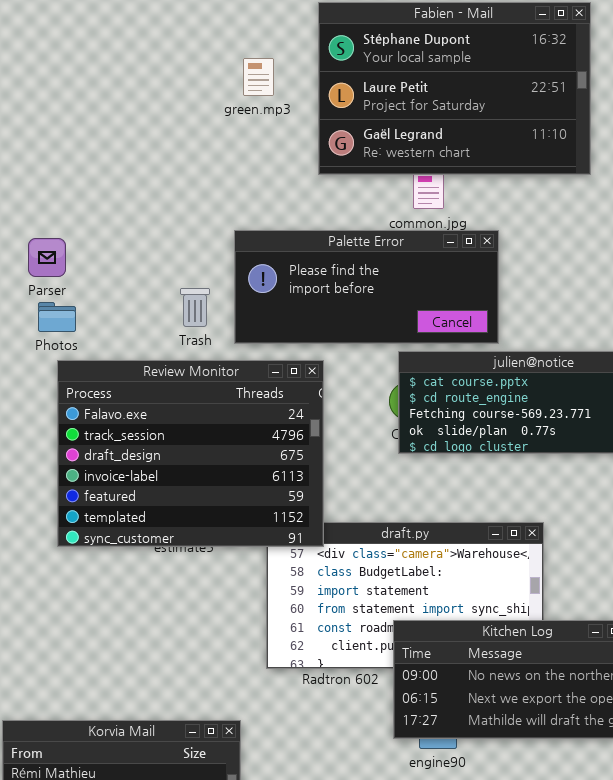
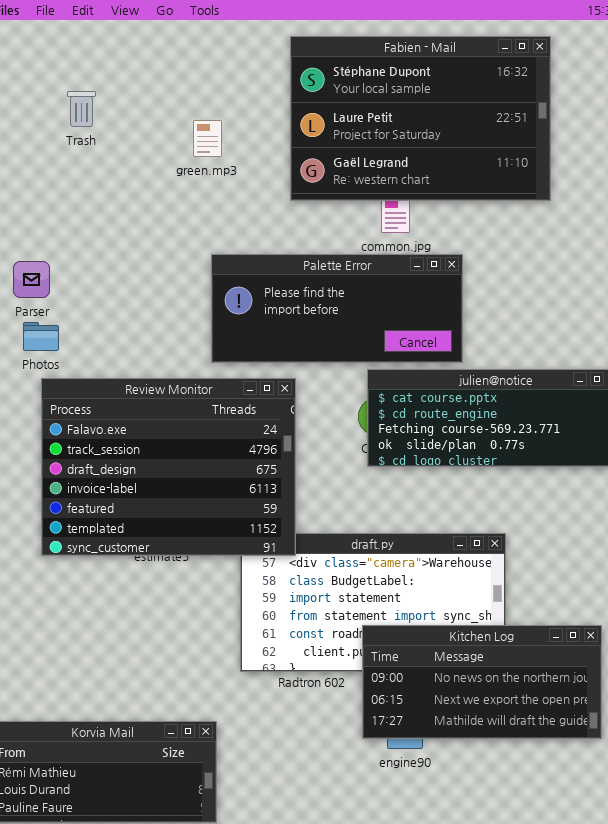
green.mp3: [243,58,274,96] -> [193,120,222,157], moved
Trash: [180,288,210,327] -> [67,91,96,127], moved

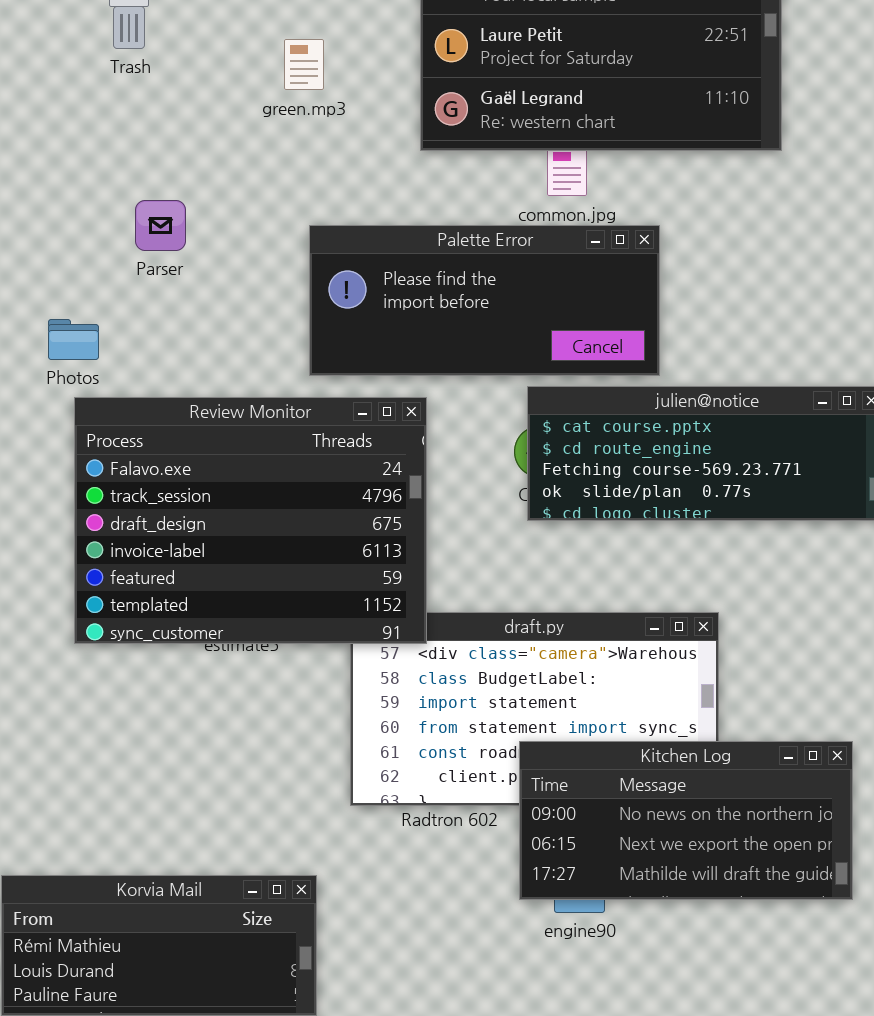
Parser: [13,261,50,298] -> [135,200,186,251], moved

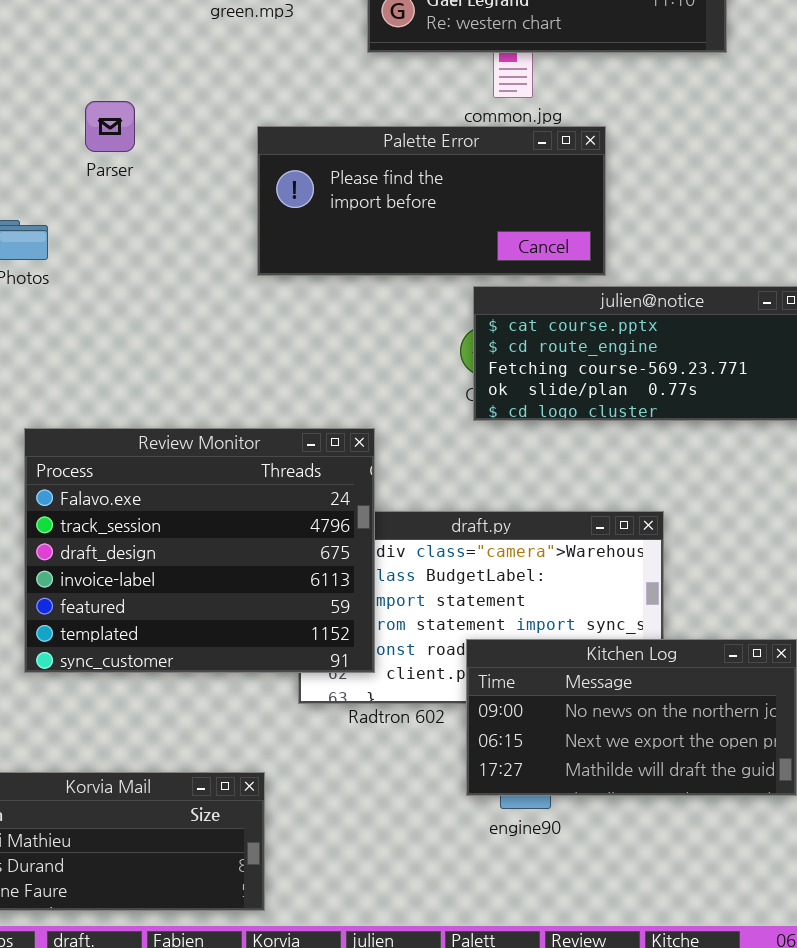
Review Monitor: [74,397,427,644] -> [24,428,375,673], moved

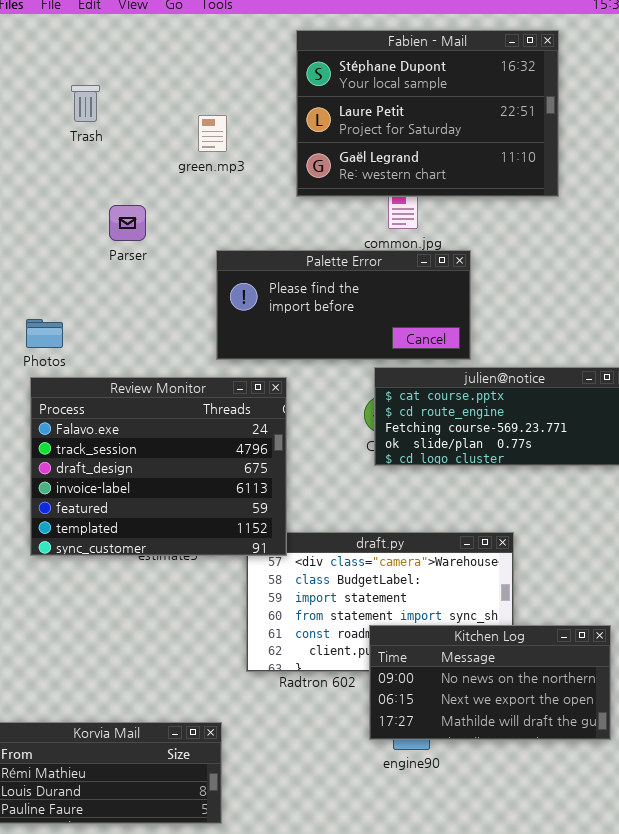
Parser: [85,101,135,152] -> [109,205,146,241], moved
Review Monitor: [24,428,375,673] -> [30,377,287,556], moved

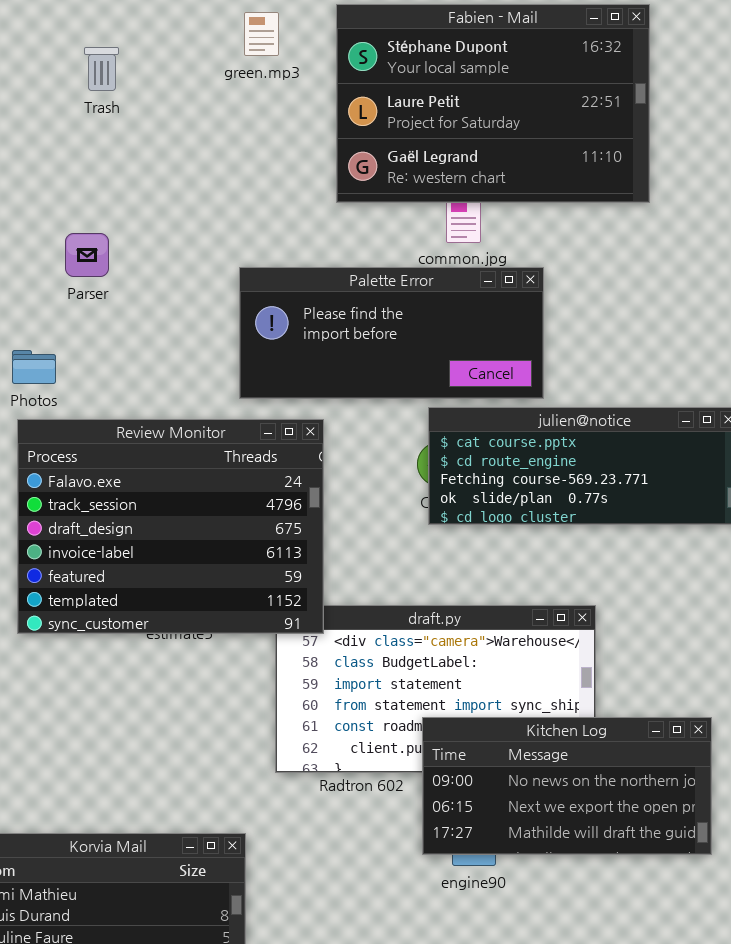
Trash: [71,85,100,122] -> [84,47,119,91], moved
green.mp3: [198,115,227,152] -> [244,12,279,56], moved
Parser: [109,205,146,241] -> [65,233,109,277], moved

